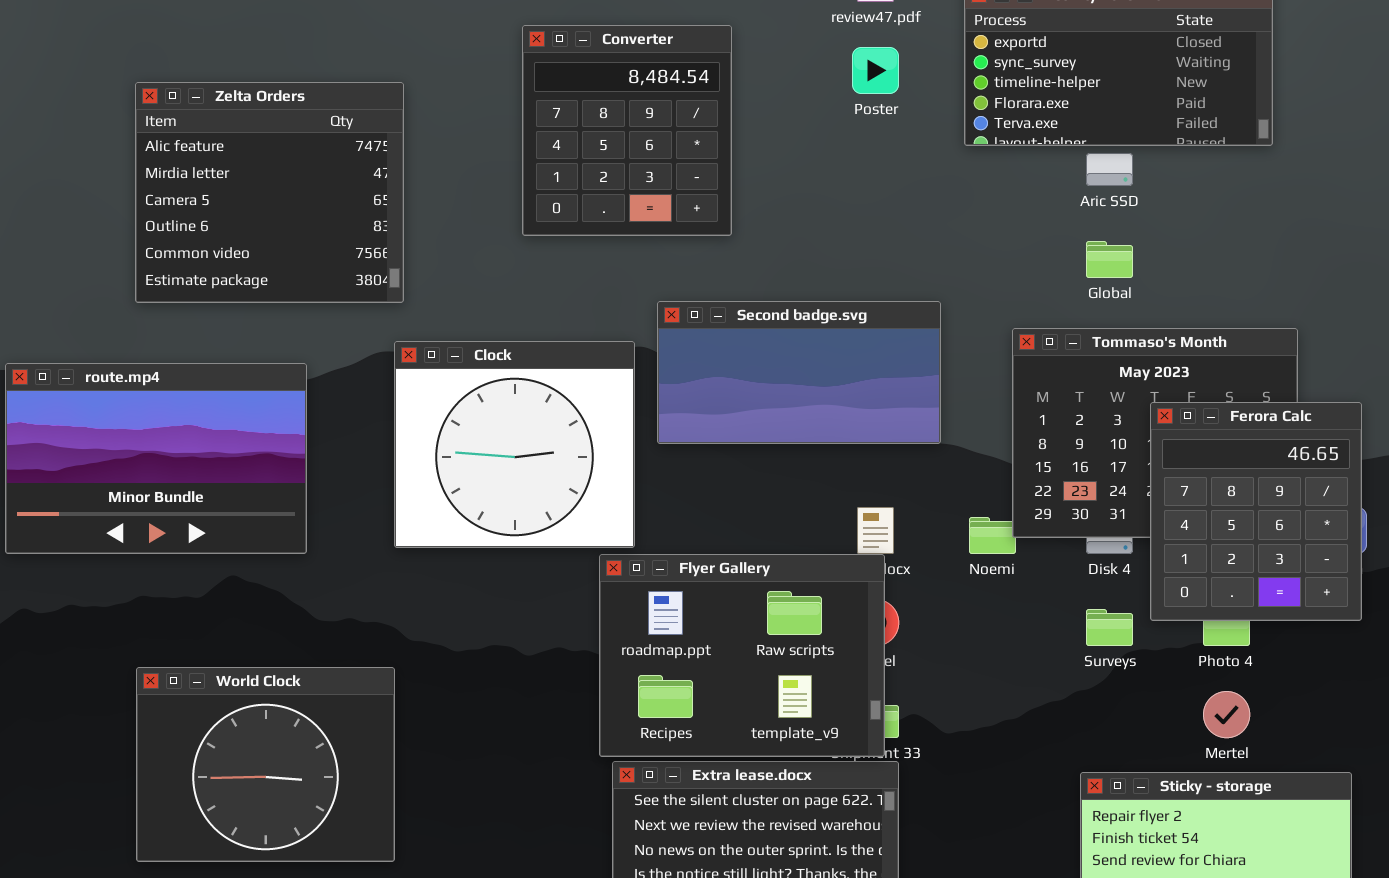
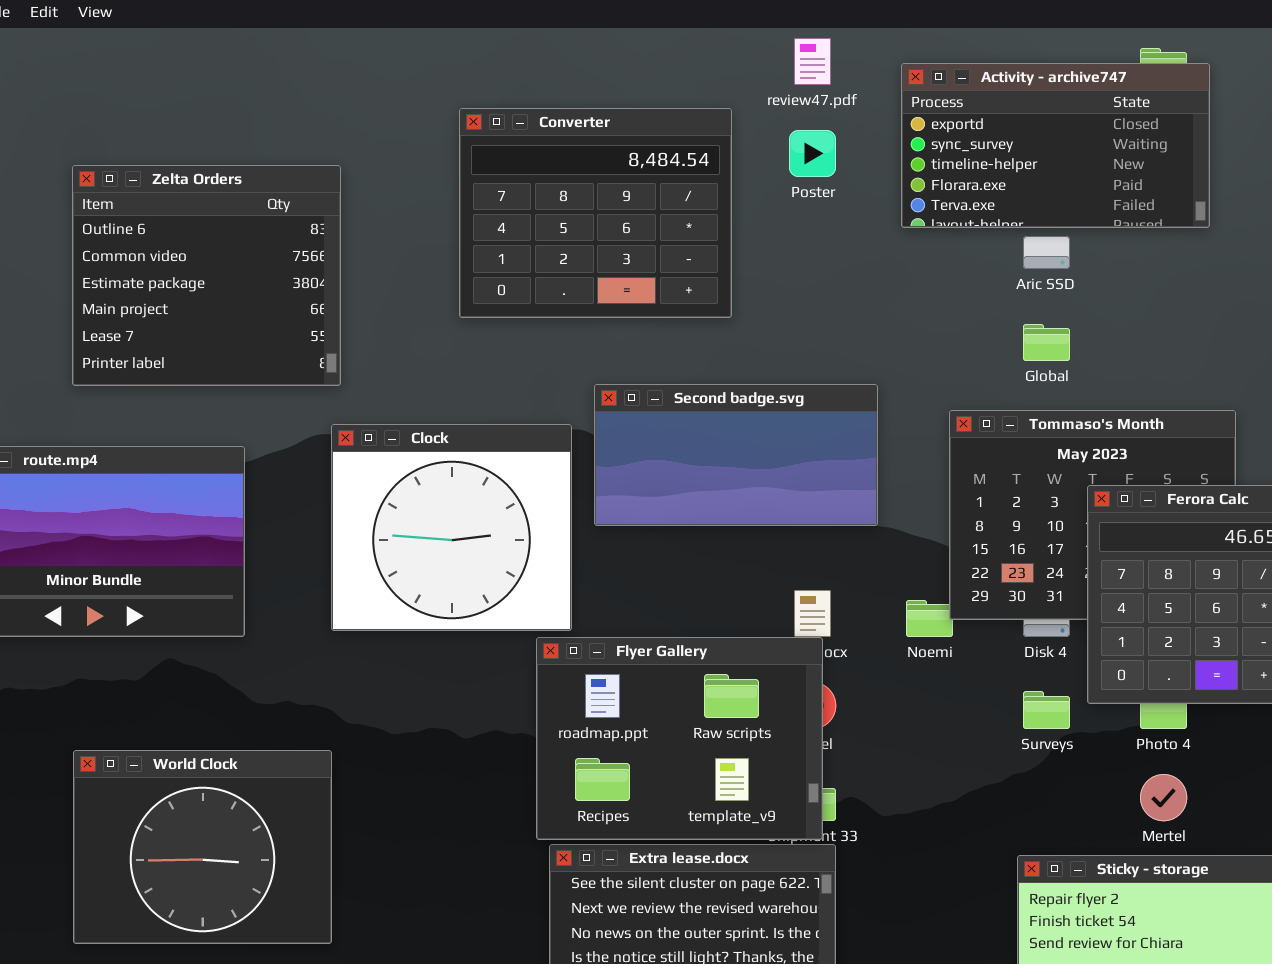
Converter: [522,25,732,236] -> [459,108,732,318], resized
Zelta Orders: [135,82,404,303] -> [72,165,341,386], scrolled down 3 rows

